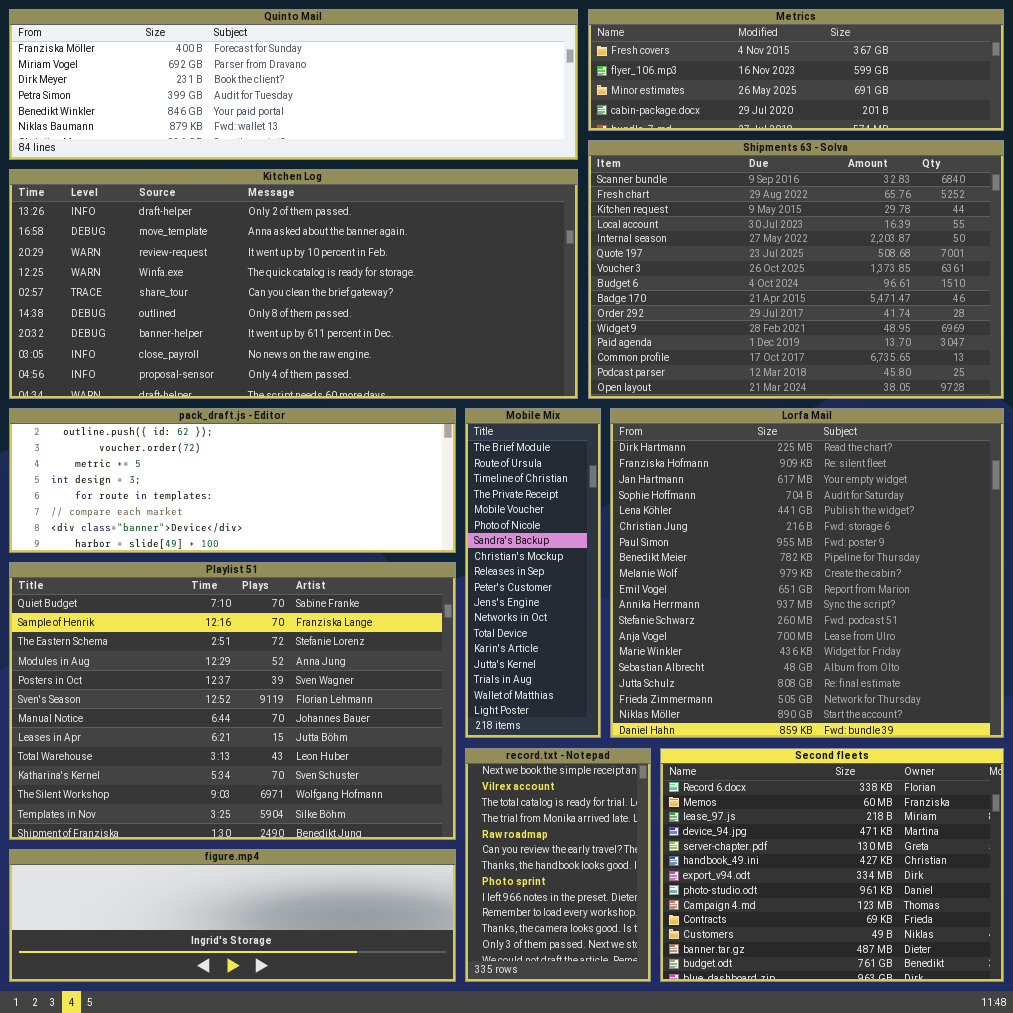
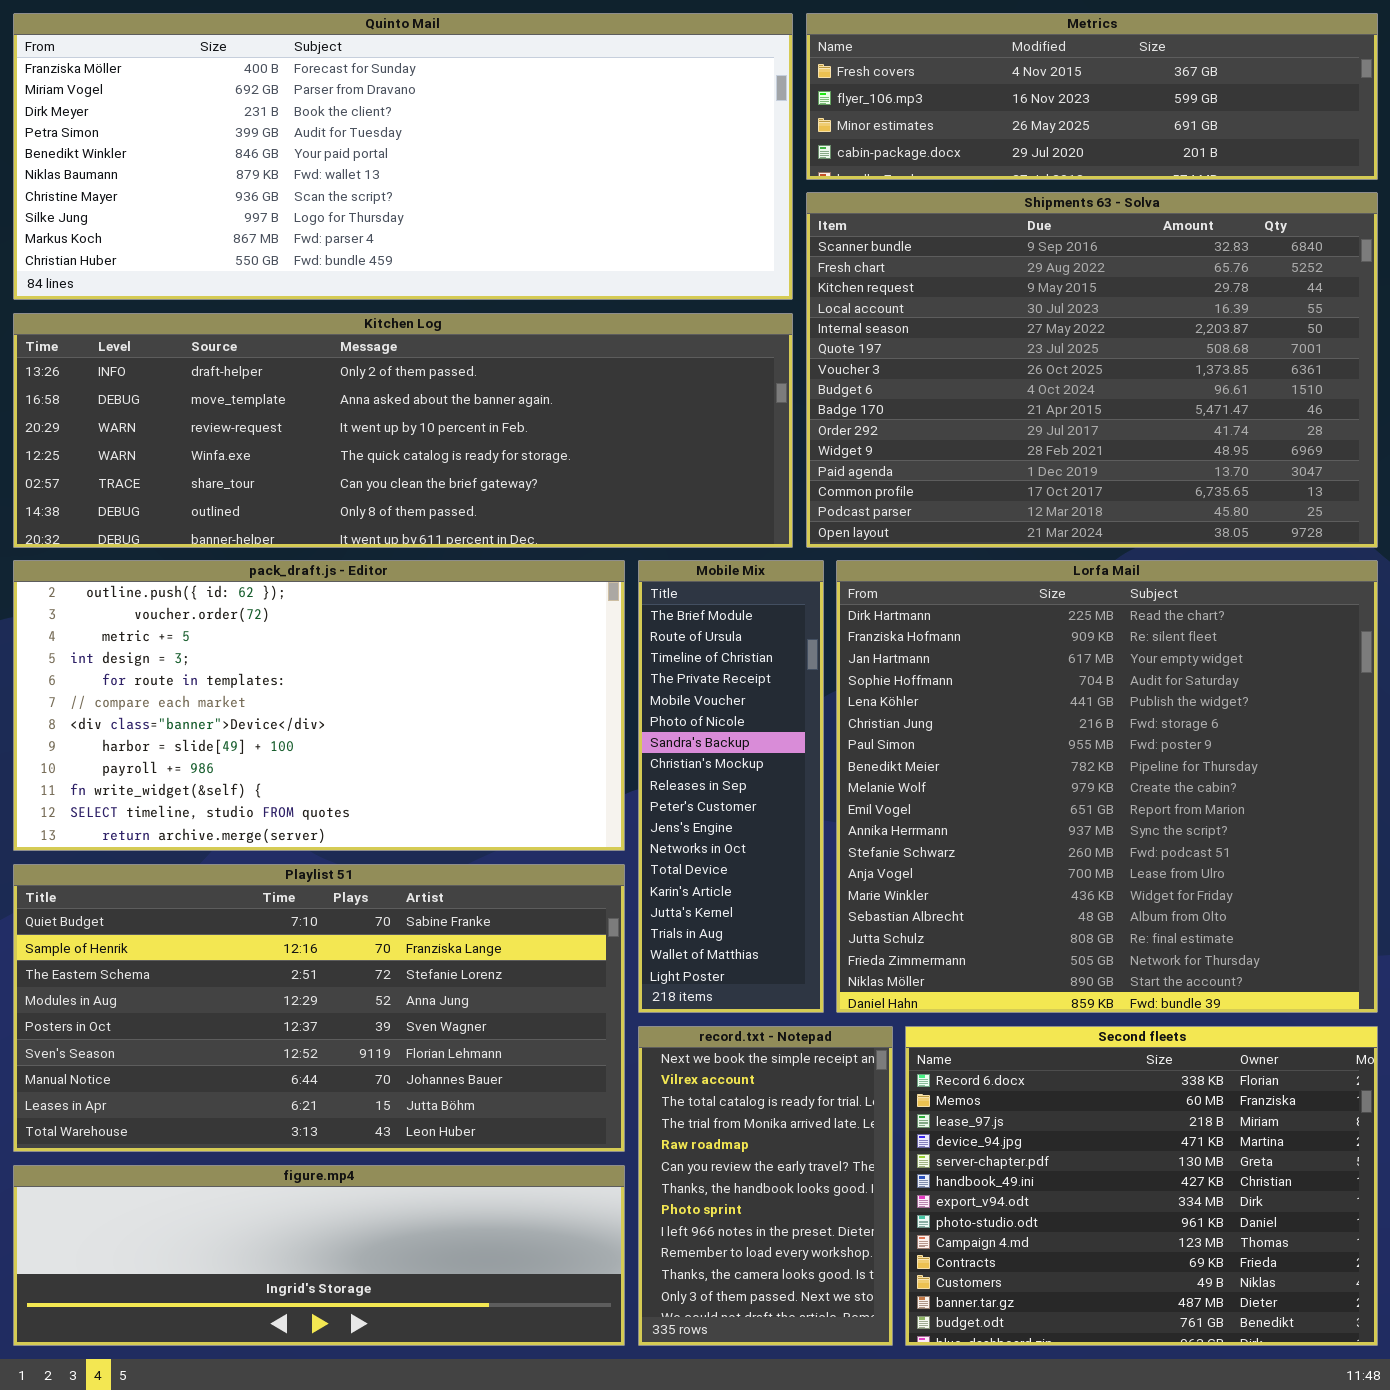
Quinto Mail: [9,9,578,160] -> [13,13,793,300], resized
Kitchen Log: [9,169,578,399] -> [13,313,793,548], resized
pack_draft.js - Editor: [9,408,456,553] -> [13,560,625,851], resized
Playlist 51: [9,562,456,840] -> [13,864,625,1152], resized

